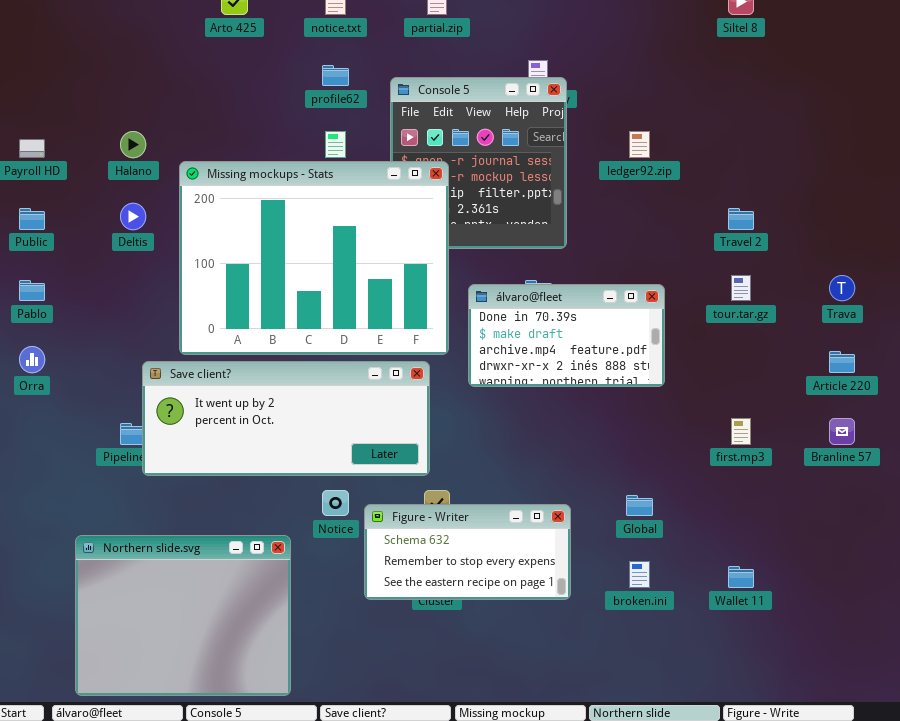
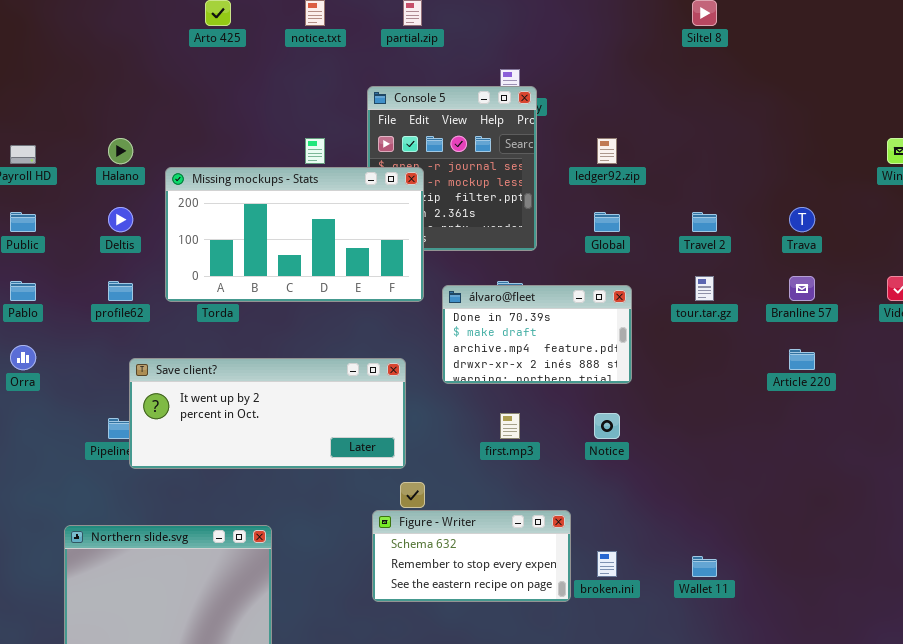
profile62: [322,65,349,86] -> [108,281,133,301], moved
Missing mockups - Stats: [179,161,449,355] -> [165,167,424,302], resized
Trava: [829,275,855,301] -> [789,207,815,232], moved
first.mp3: [731,418,751,445] -> [500,413,520,439], moved
Branline 57: [829,418,855,445] -> [789,276,815,301], moved
Notice: [322,490,349,516] -> [594,413,620,439], moved
Global: [626,495,653,516] -> [594,212,620,232], moved
Figure - Writer: [364,504,571,600] -> [372,510,571,602], moved

